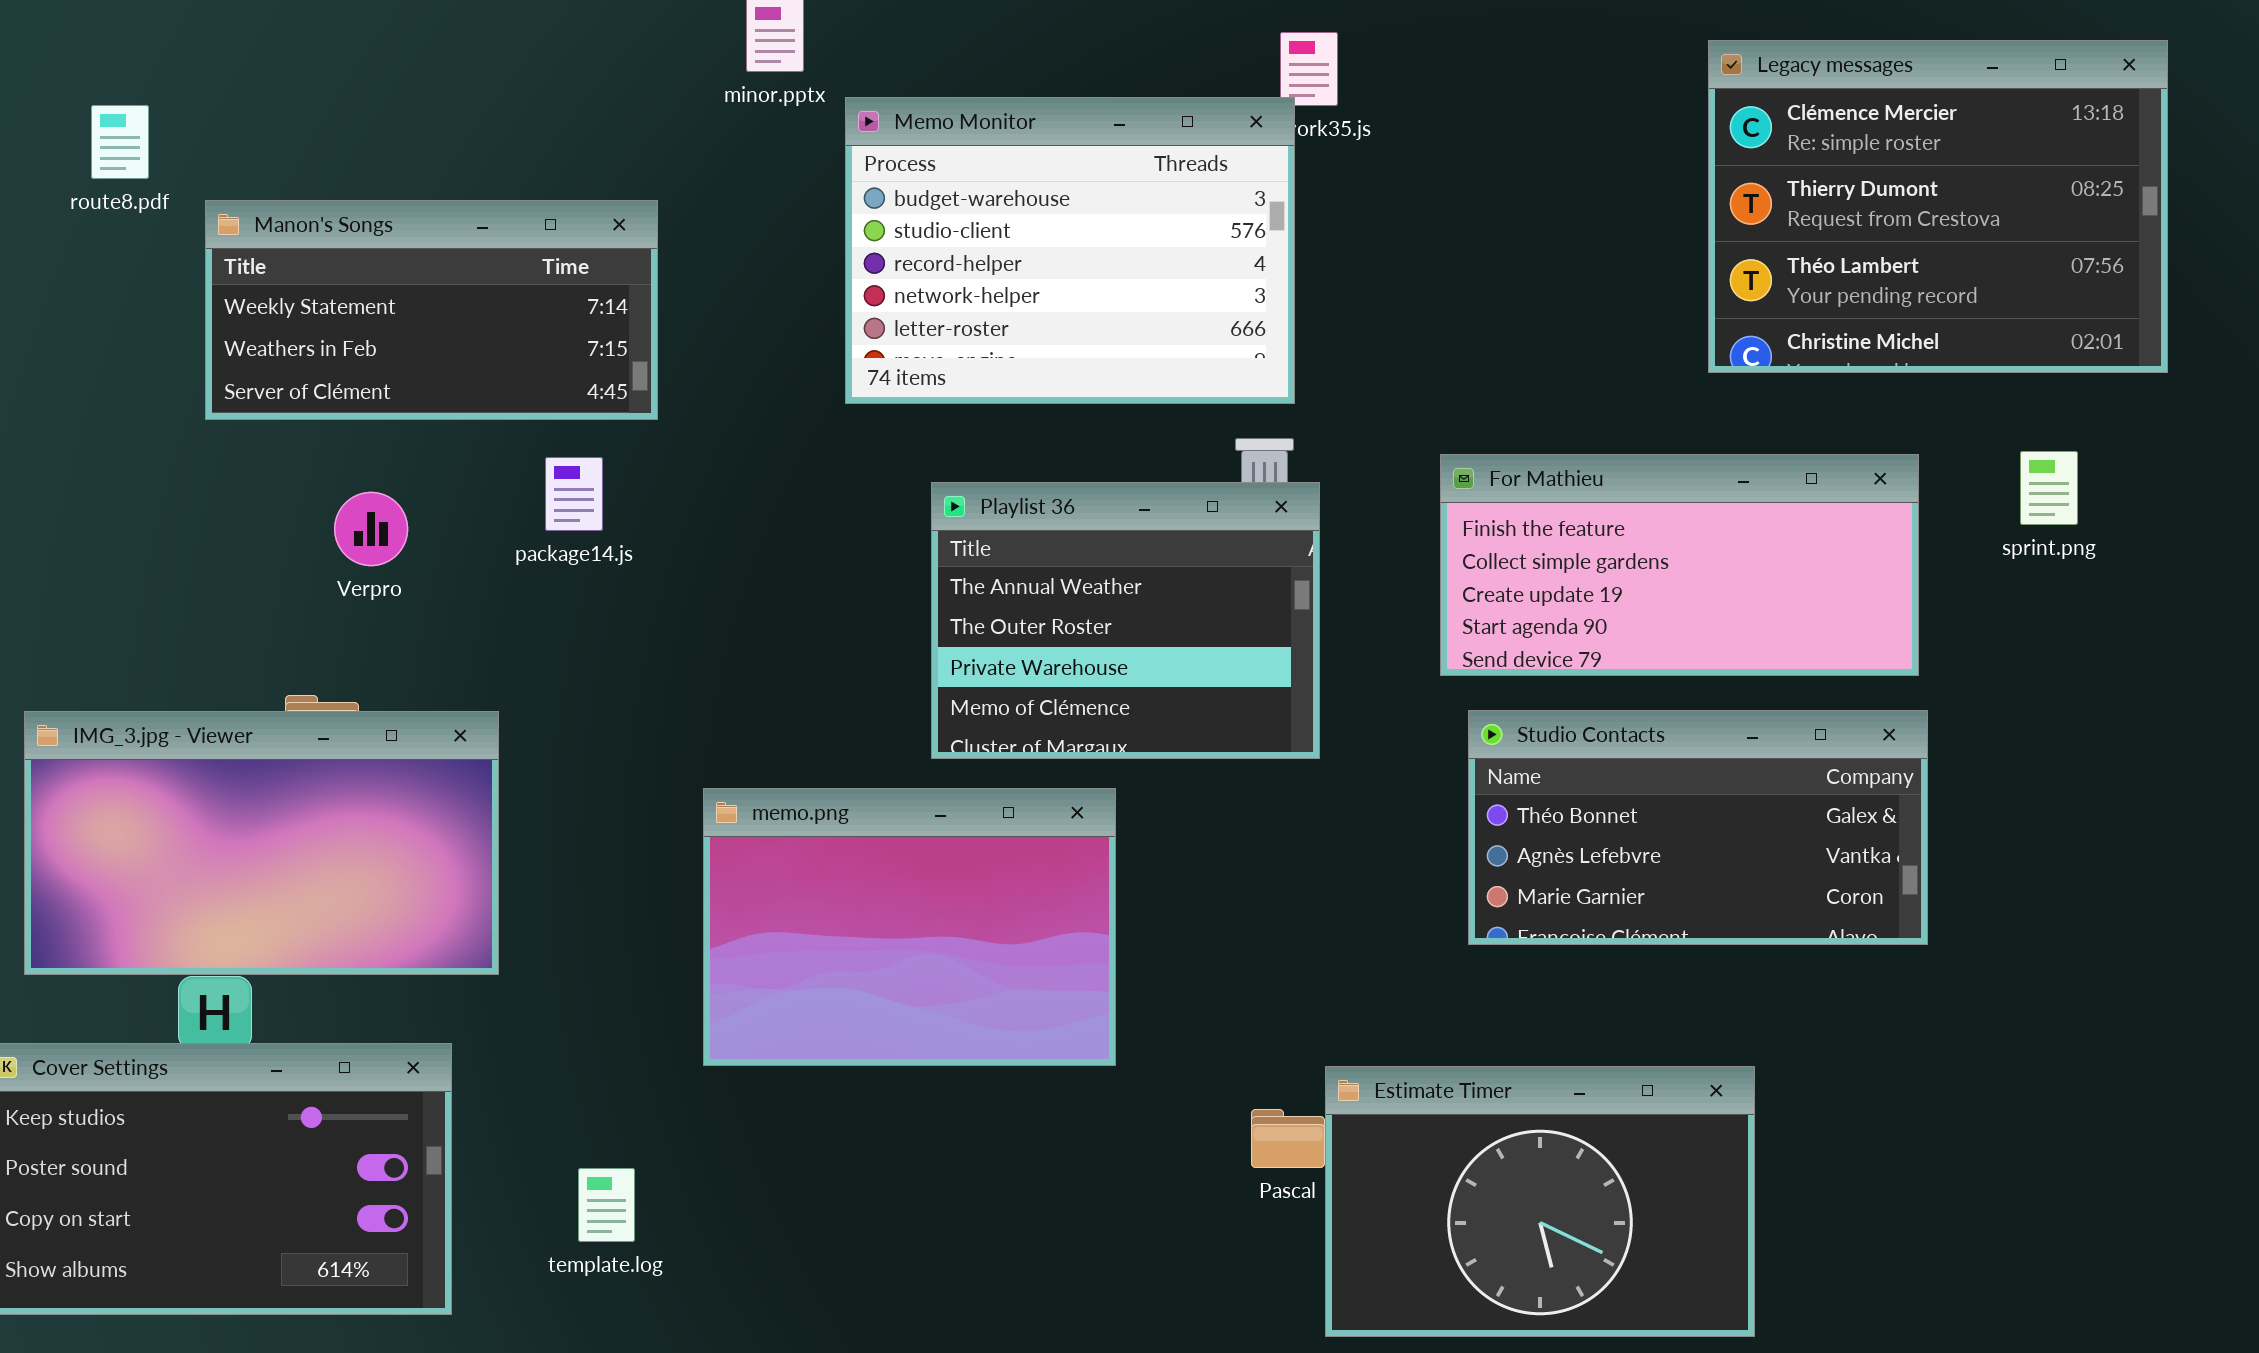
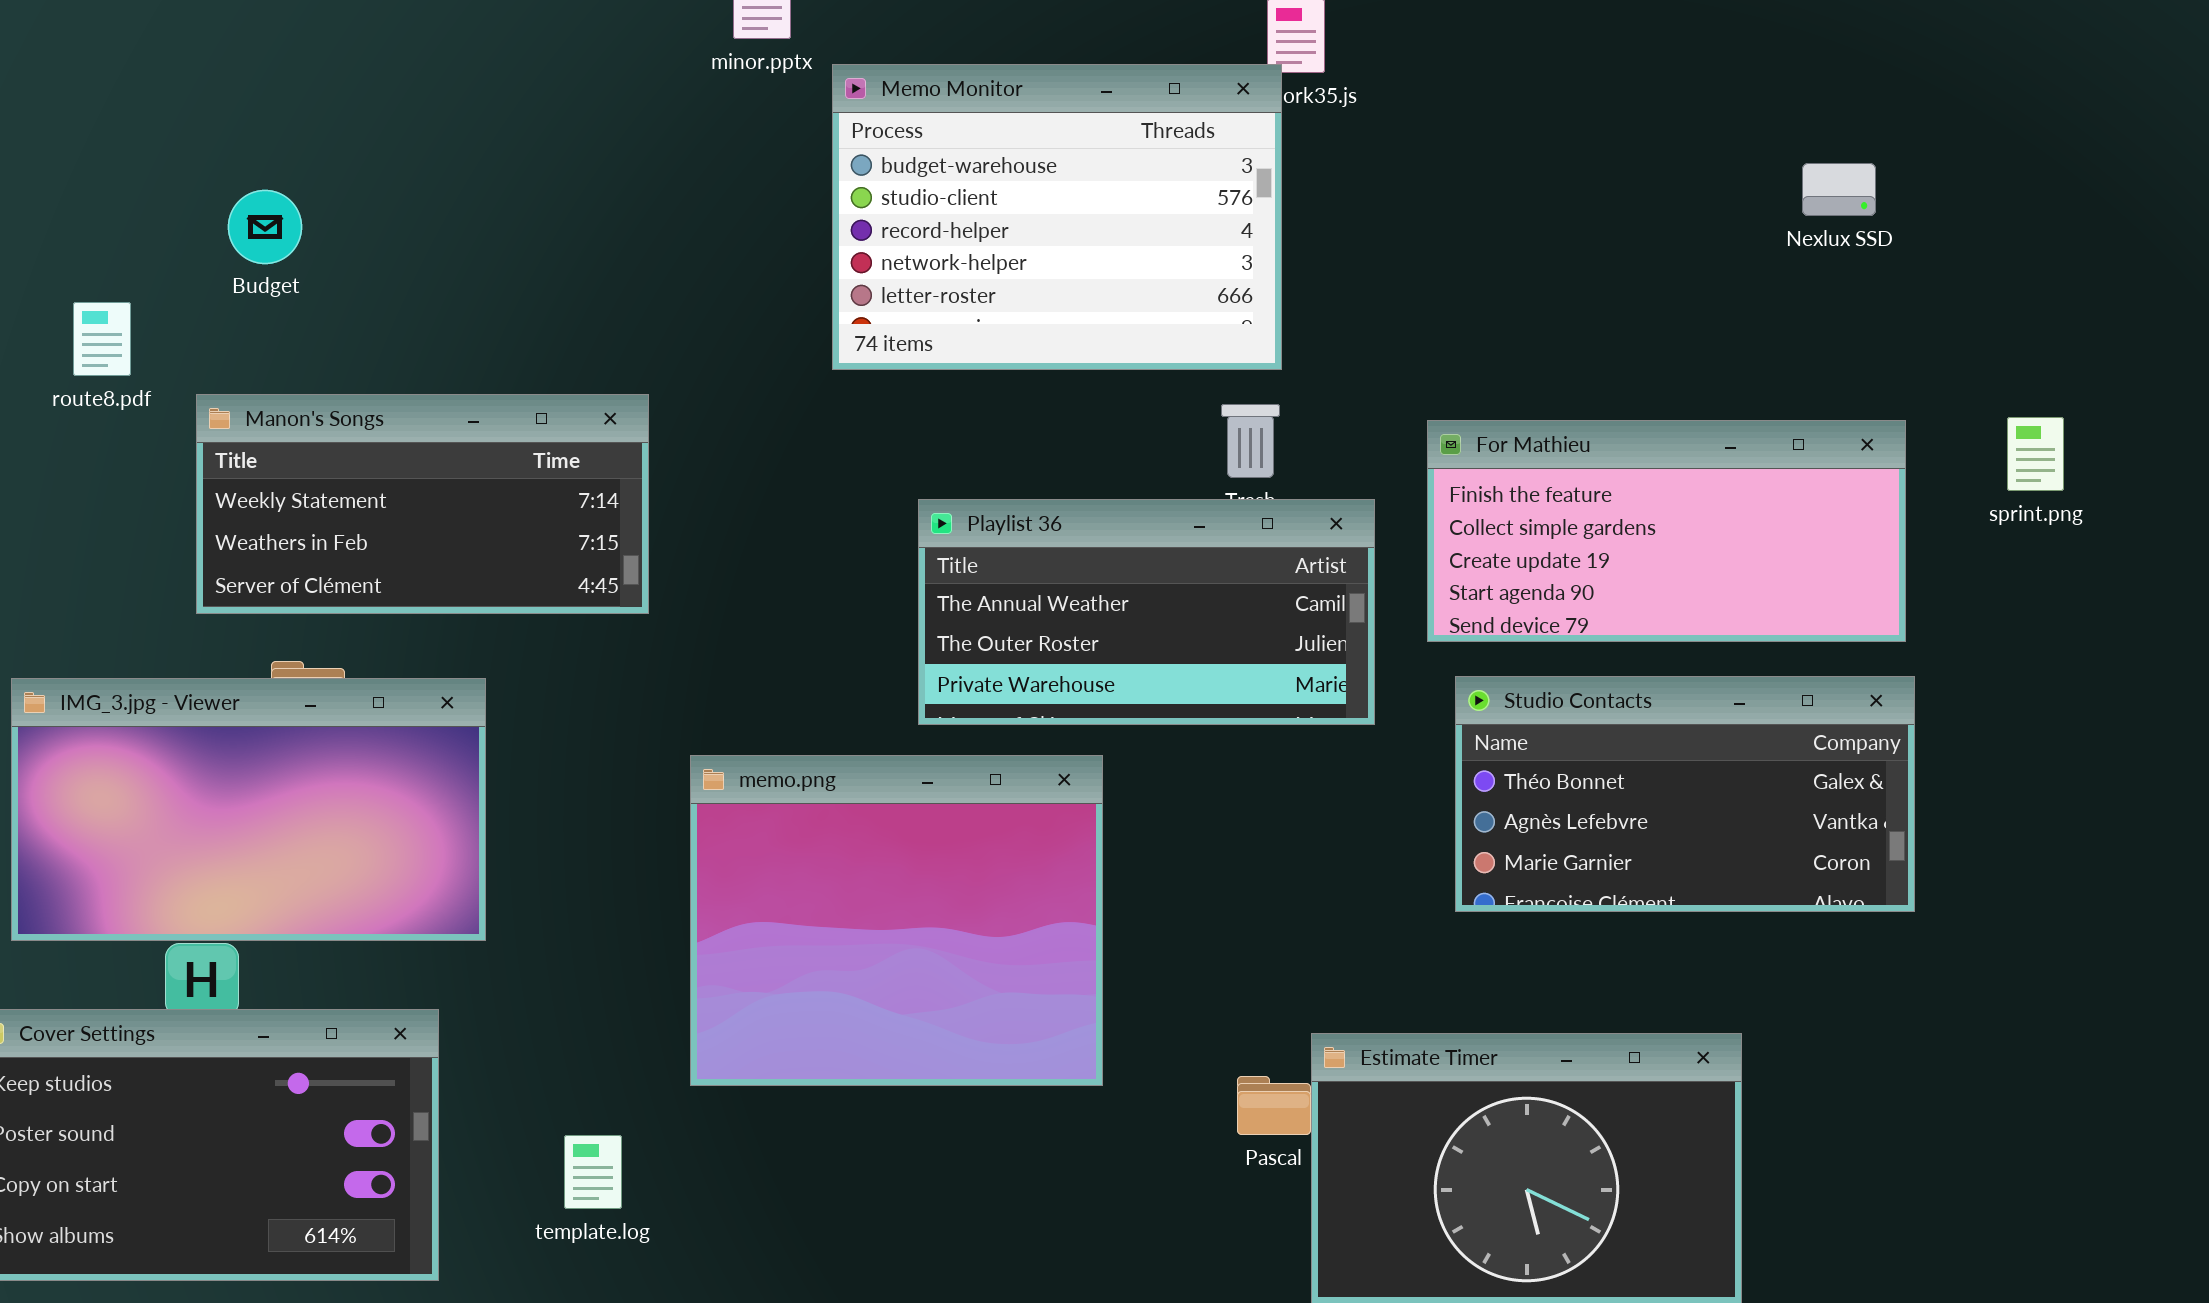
Legacy messages: [1708,40,2168,373] -> none, closed
route8.pdf: [91,105,149,179] -> [73,302,131,376], moved
Manon's Songs: [205,200,658,420] -> [196,394,649,614], moved
Playlist 36: [931,482,1320,759] -> [918,499,1375,725], resized
memo.png: [703,788,1116,1066] -> [690,755,1103,1086], resized

